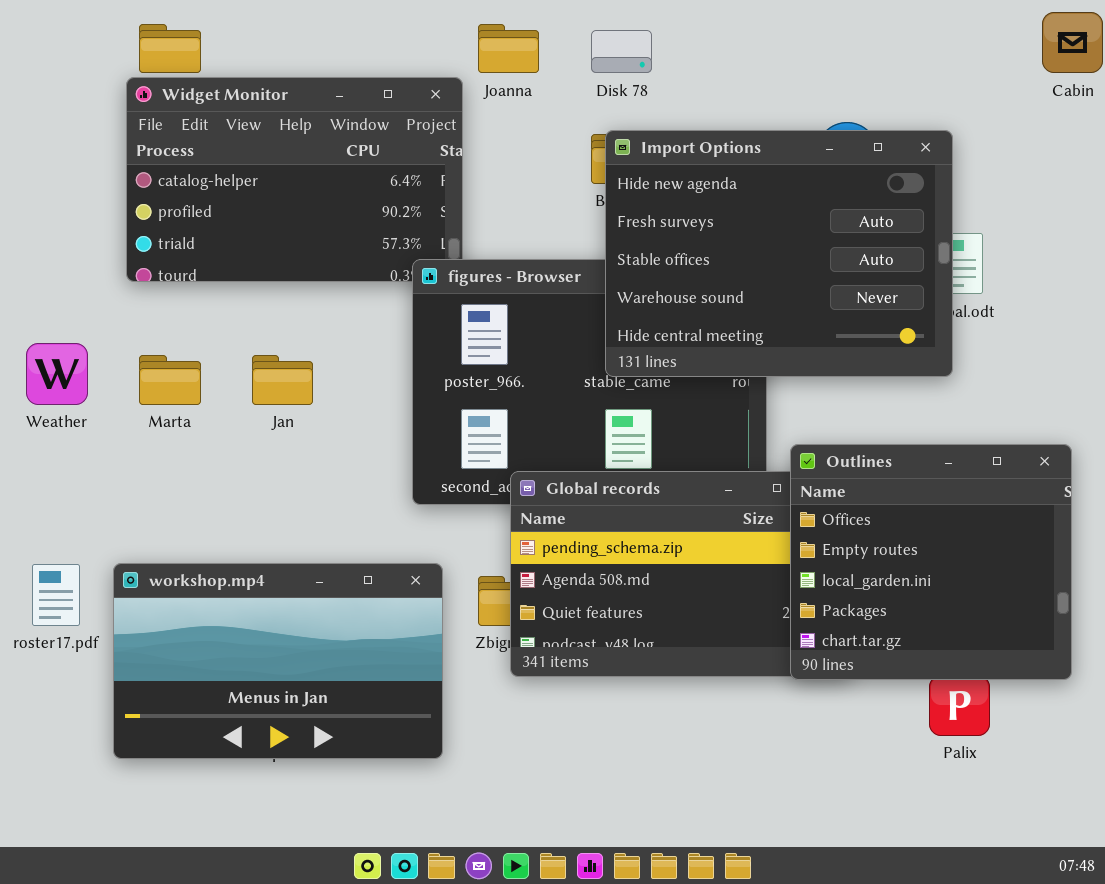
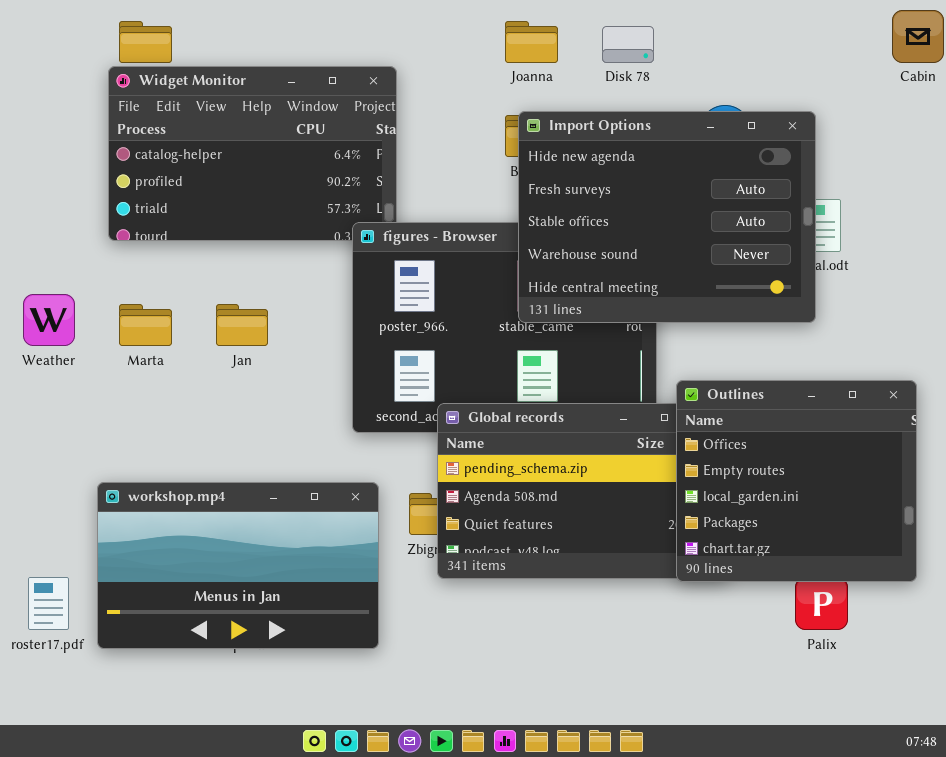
Joanna: [478,24,539,73] -> [505,21,558,63], moved
Disk 78: [591,30,652,73] -> [602,26,654,63], moved
roster17.pdf: [32,564,80,626] -> [28,577,69,630], moved

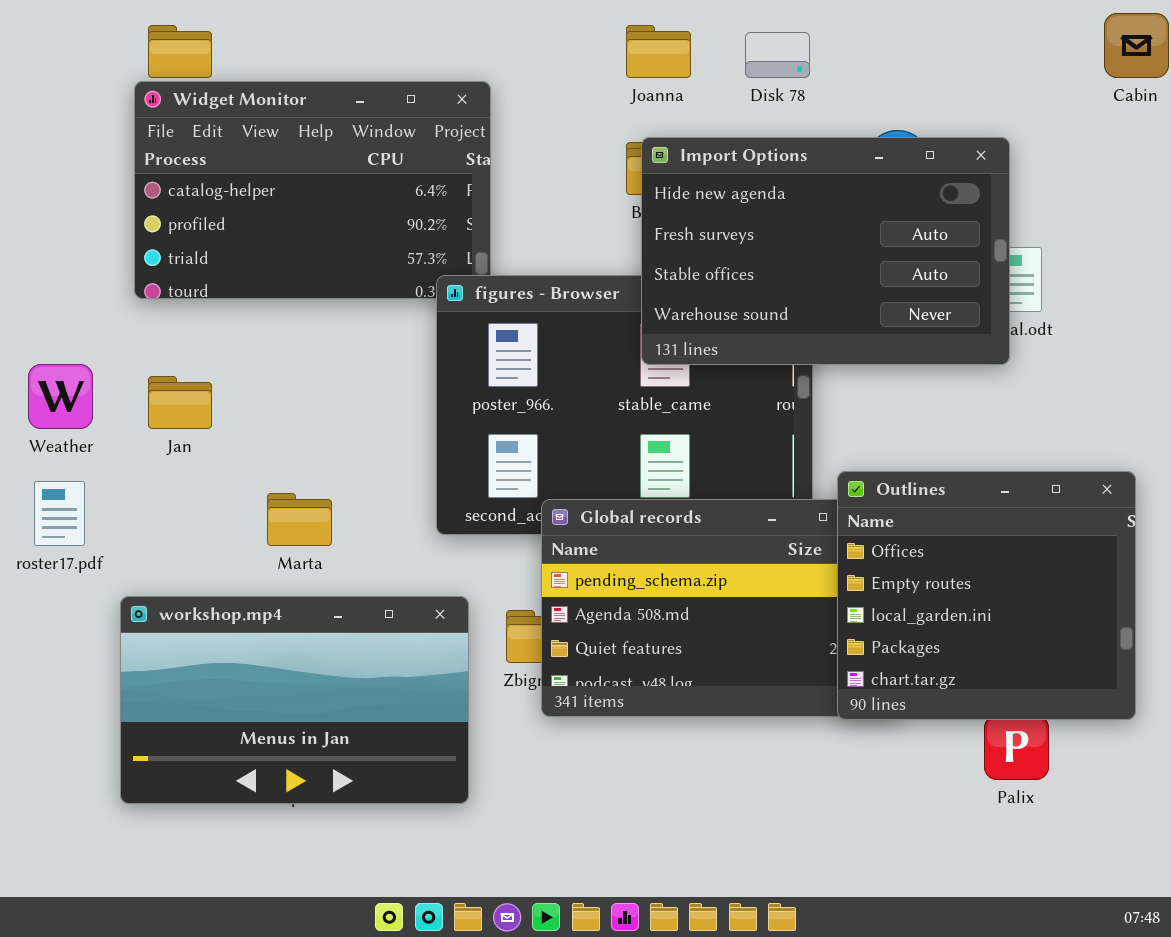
Import Options: [518,111,816,323] -> [641,137,1010,365], resized
Marta: [119,304,172,346] -> [267,493,332,546], moved
Jan: [216,304,268,346] -> [148,376,212,429], moved
roster17.pdf: [28,577,69,630] -> [34,481,85,546], moved

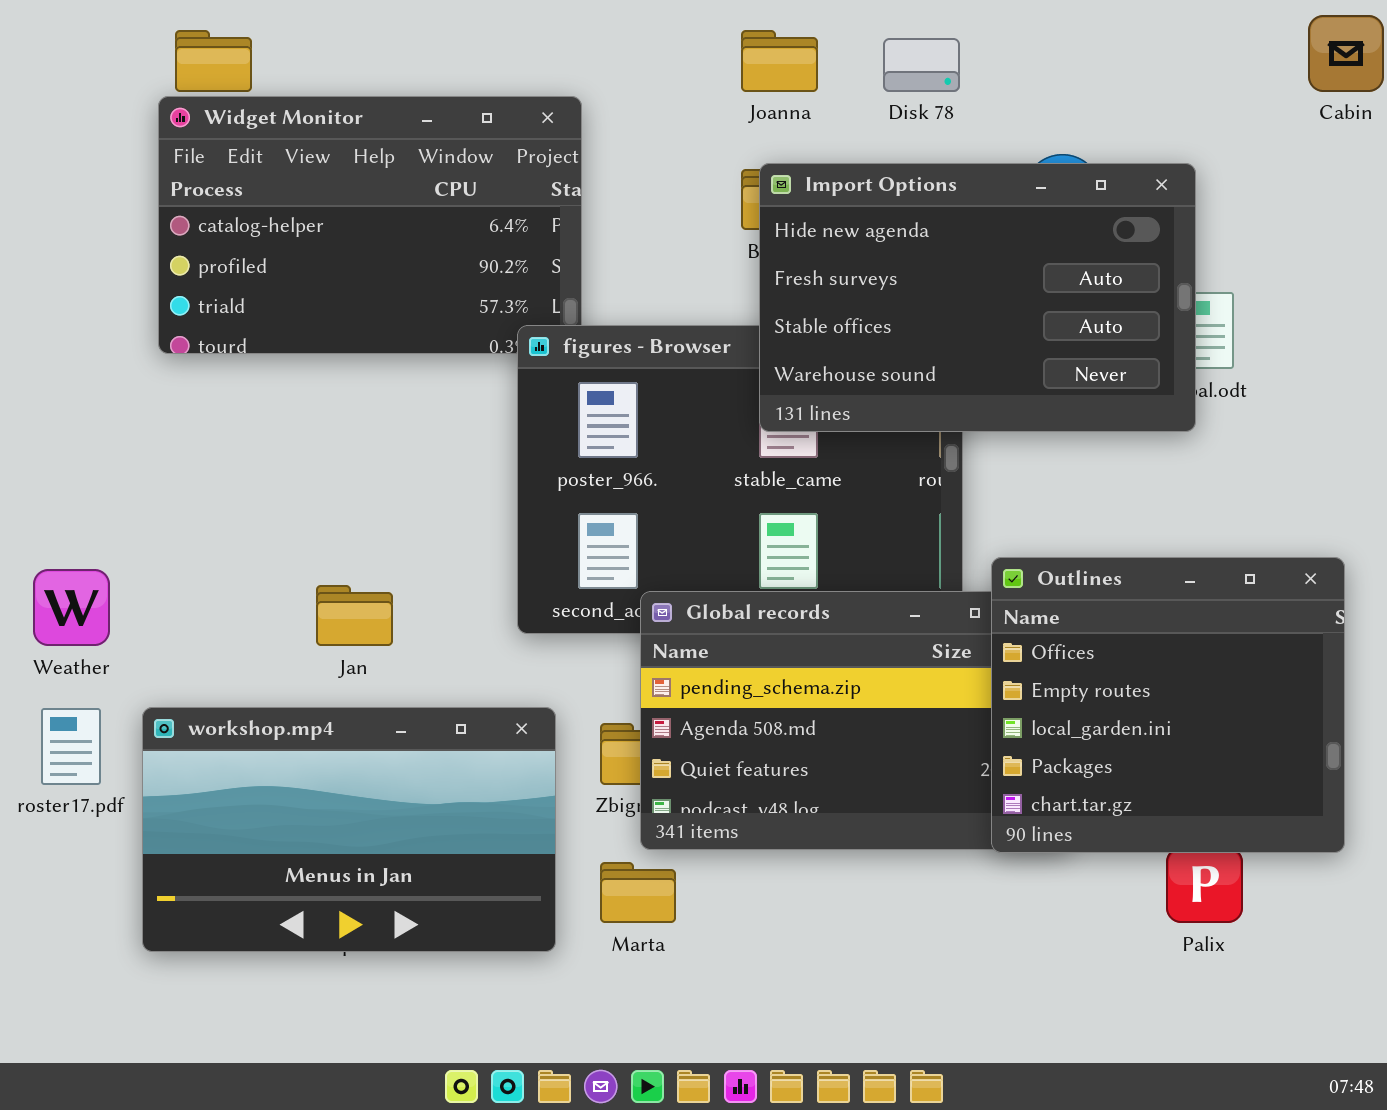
Weather: [28,364,93,429] -> [33,569,110,646], moved
Jan: [148,376,212,429] -> [316,585,393,646], moved
roster17.pdf: [34,481,85,546] -> [41,708,101,785], moved
Marta: [267,493,332,546] -> [600,862,676,923], moved

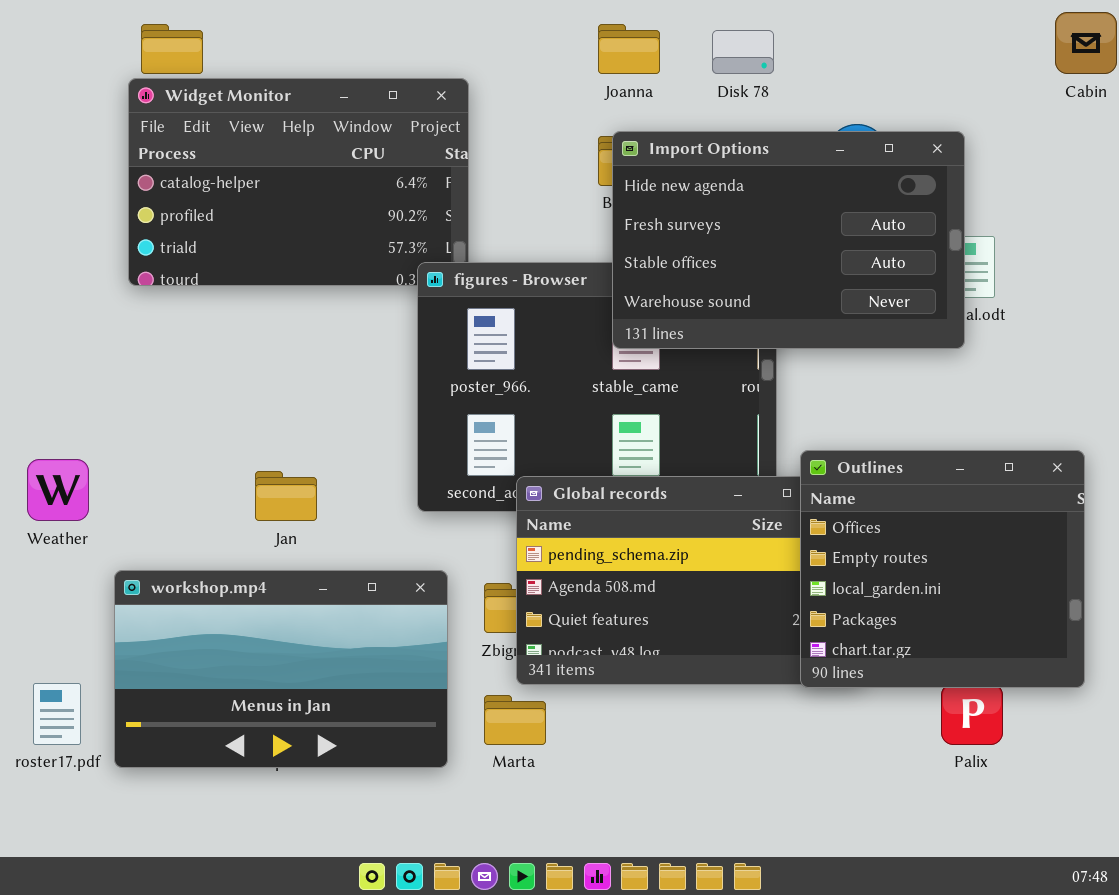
roster17.pdf: [41,708,101,785] -> [33,683,81,745], moved

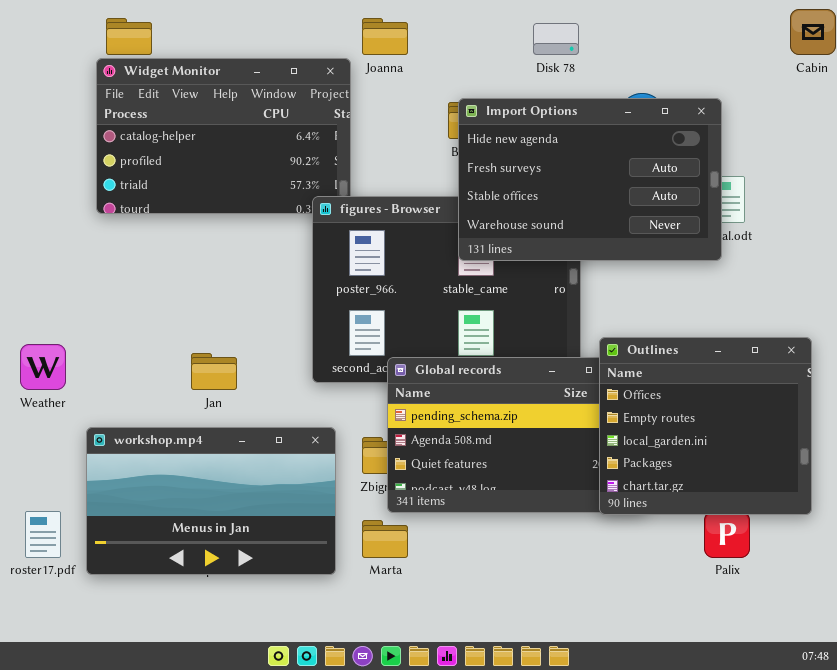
Joanna: [598,24,660,74] -> [362,18,408,55], moved

